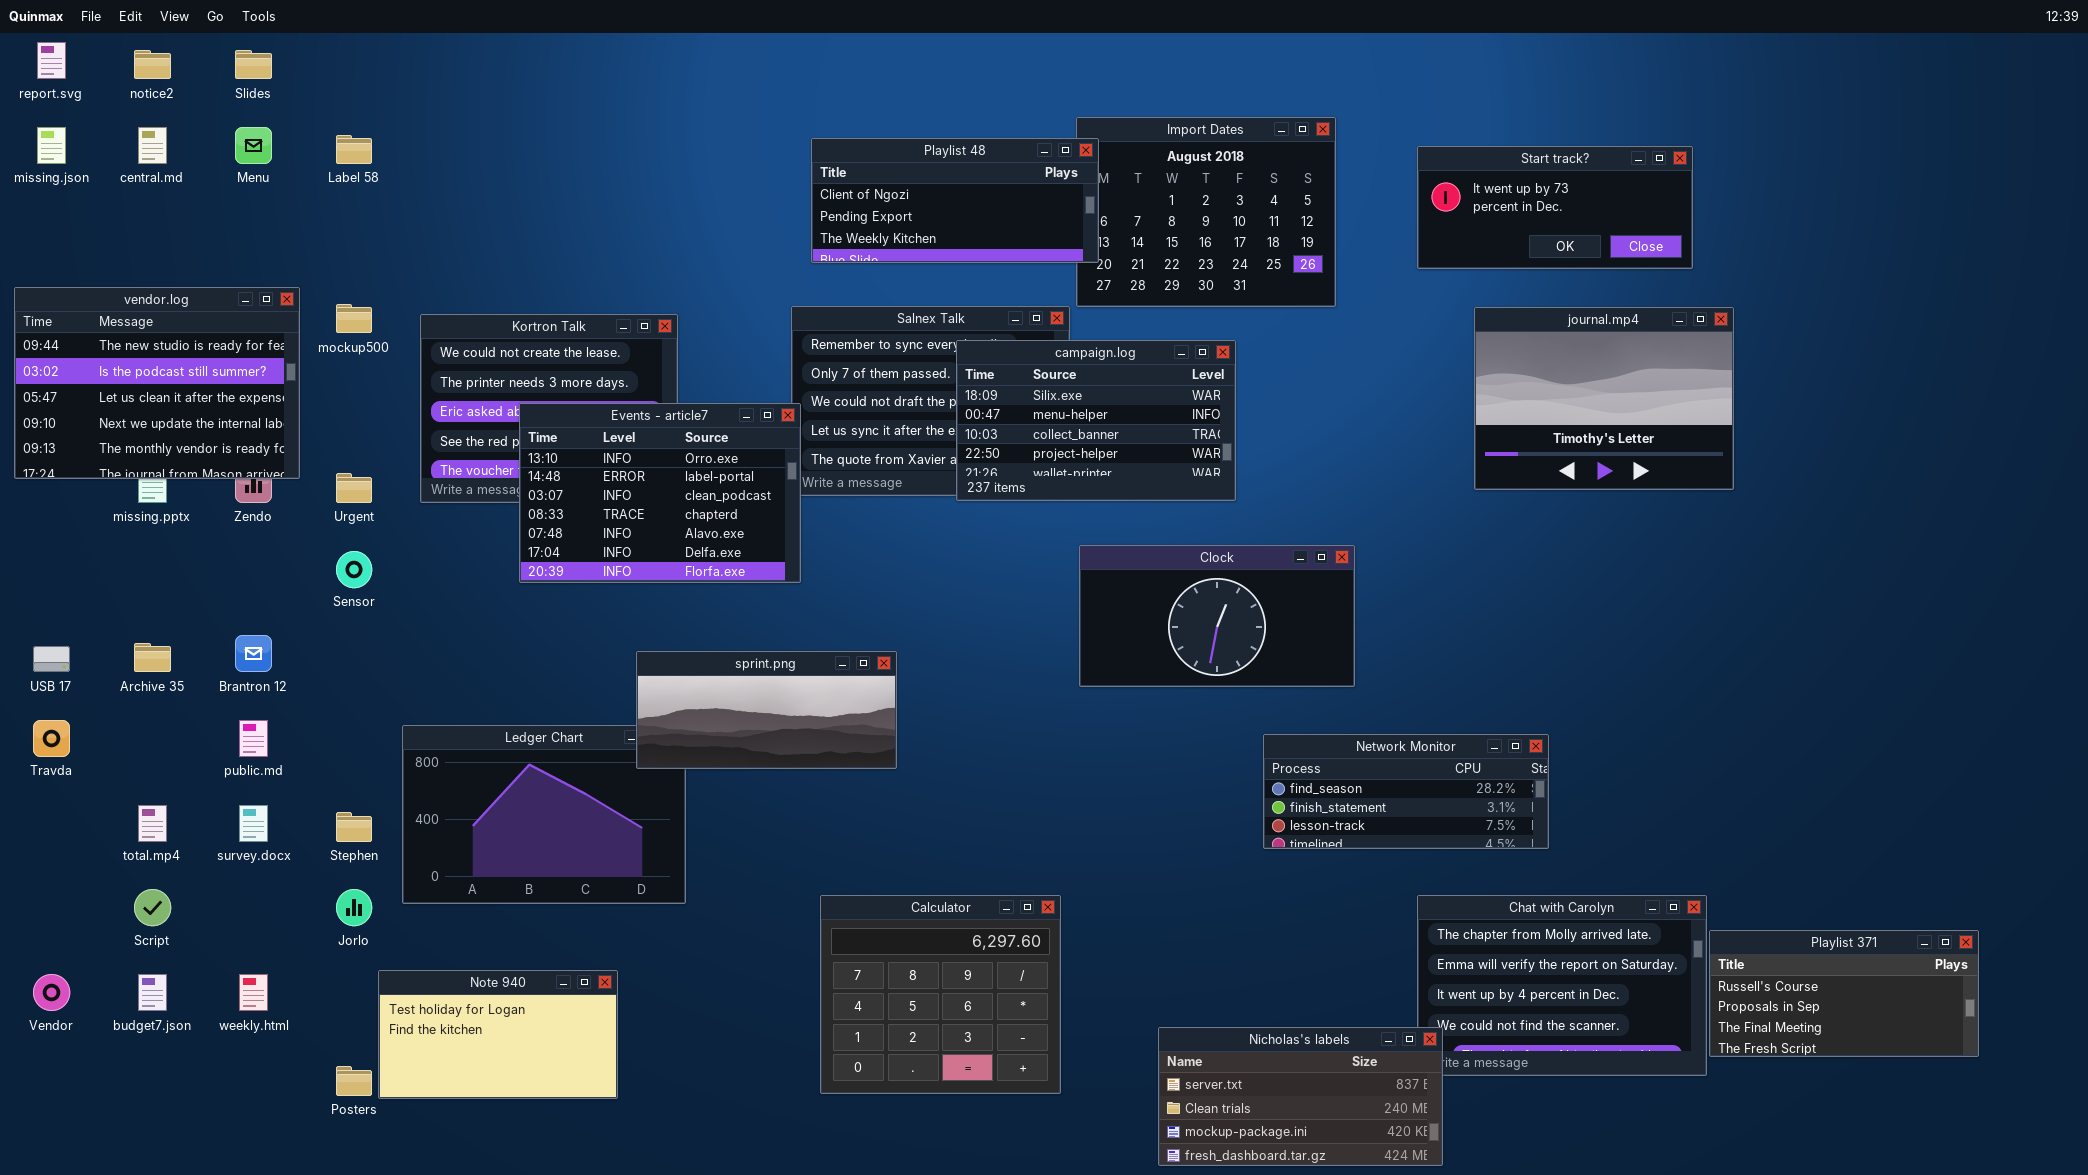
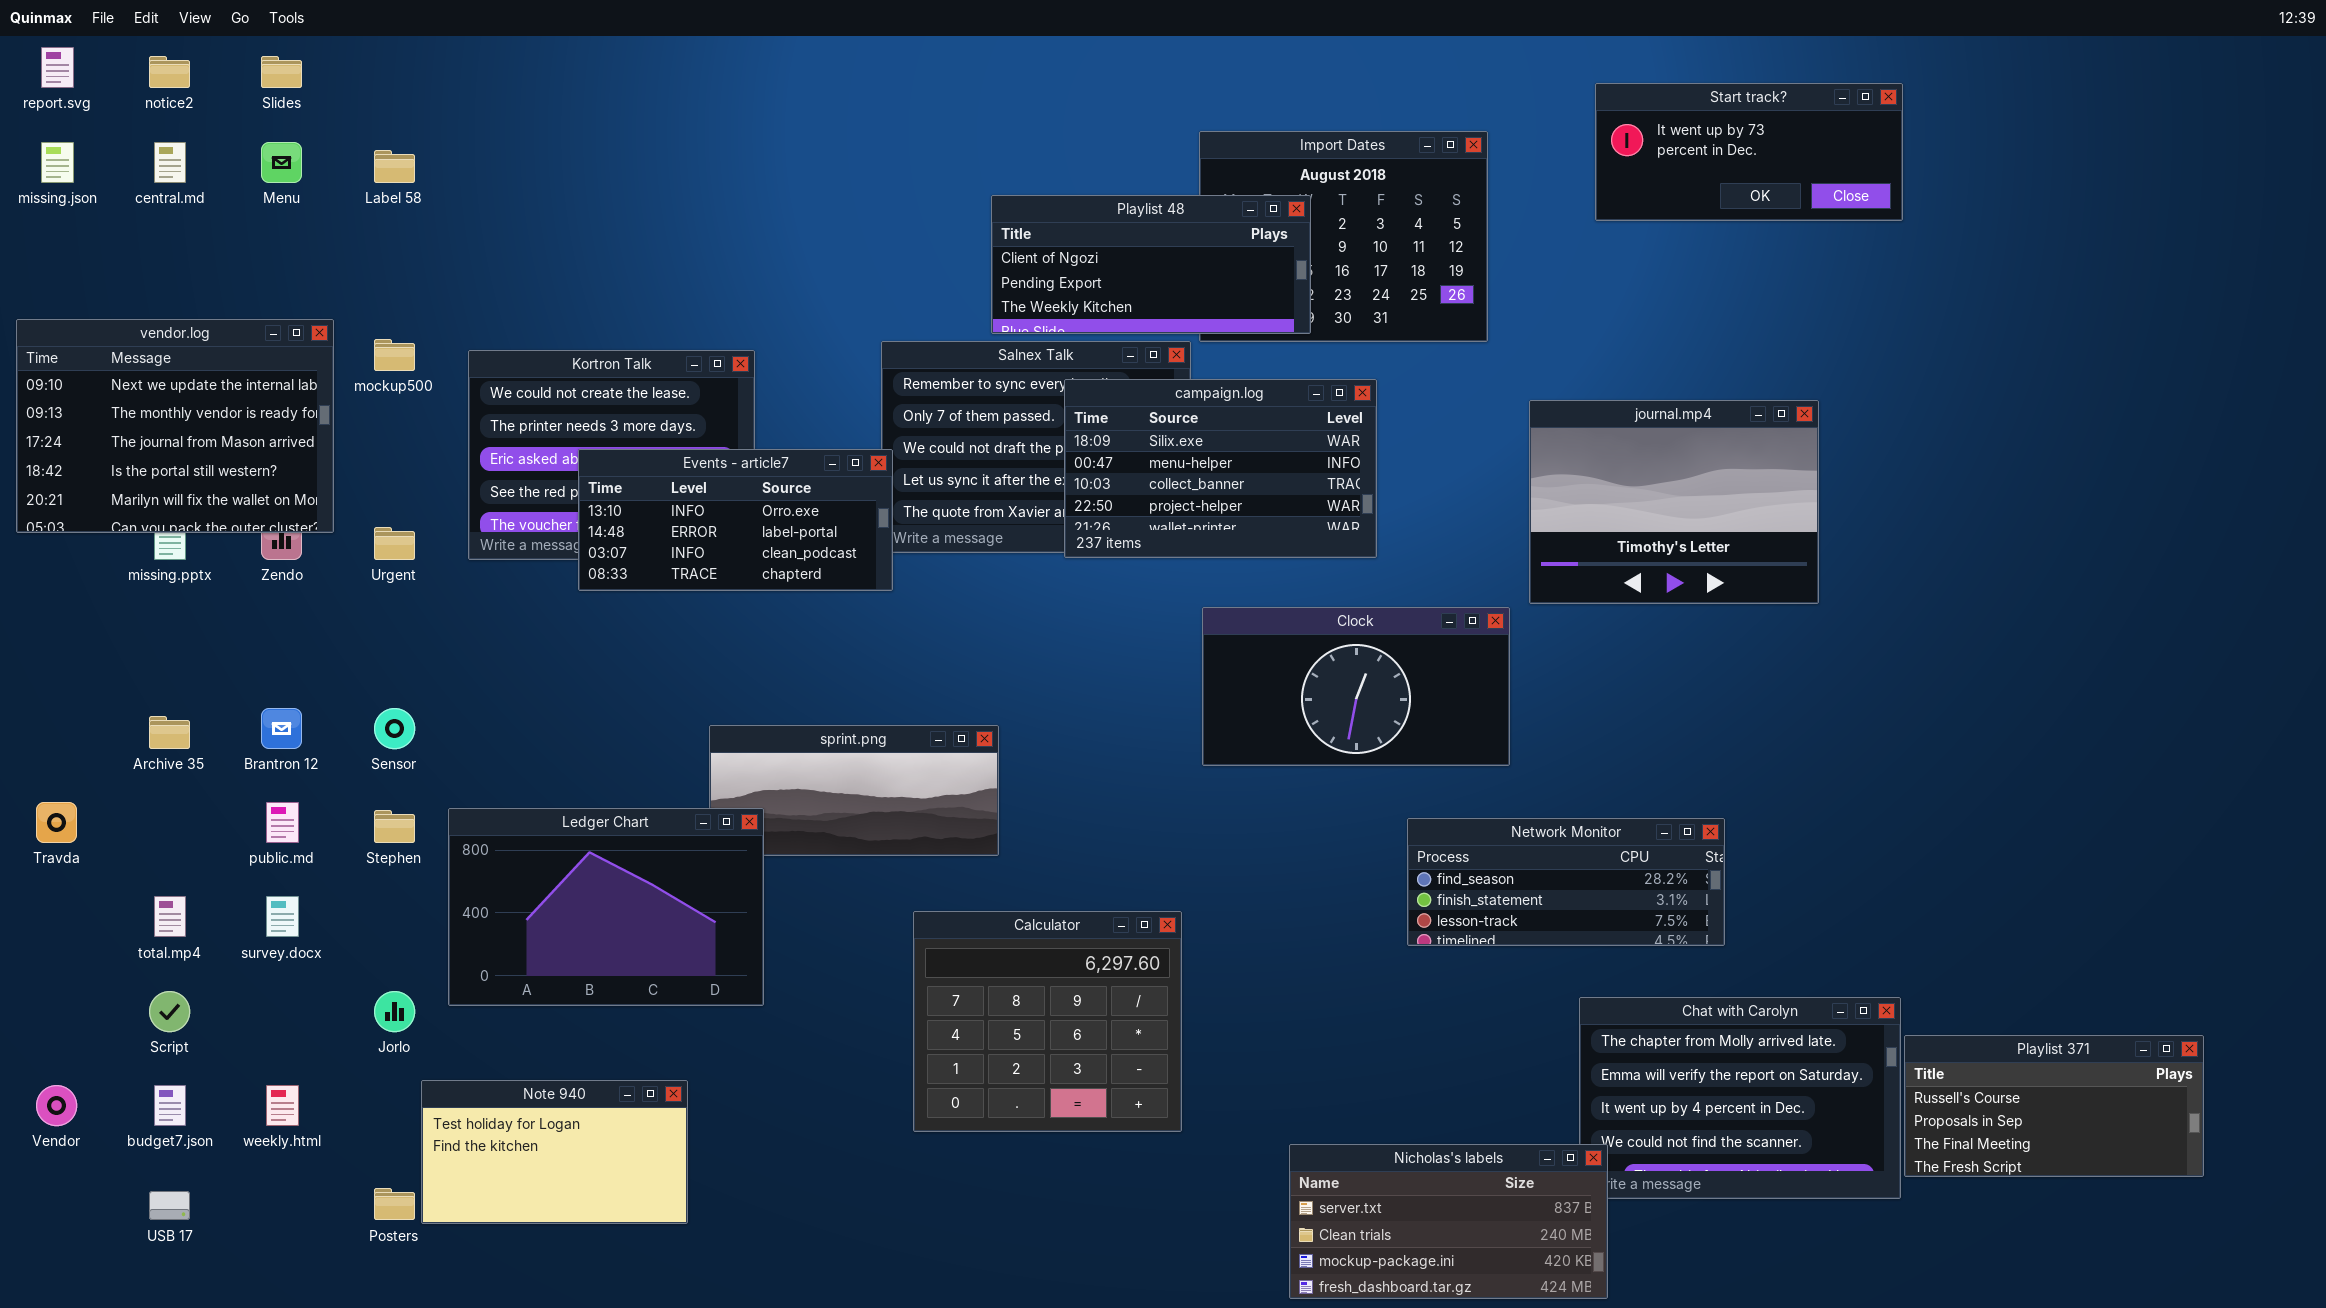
Playlist 48: [811,138,1099,263] -> [991,195,1311,334], moved
Start track?: [1417,146,1693,269] -> [1595,83,1903,221], moved
vendor.log: [14,287,300,479] -> [16,319,334,533], scrolled down 3 rows
journal.mp4: [1474,307,1734,490] -> [1529,400,1819,604], moved
Events - article7: [519,403,801,583] -> [578,449,893,591], resized
Sensor: [336,551,372,588] -> [374,708,415,749], moved
USB 17: [33,646,70,672] -> [149,1191,190,1220], moved
Ledger Chart: [402,725,686,904] -> [448,808,764,1006], raised
Stephen: [336,812,372,842] -> [374,810,415,843], moved
Calculator: [820,895,1061,1094] -> [913,911,1182,1132], moved

